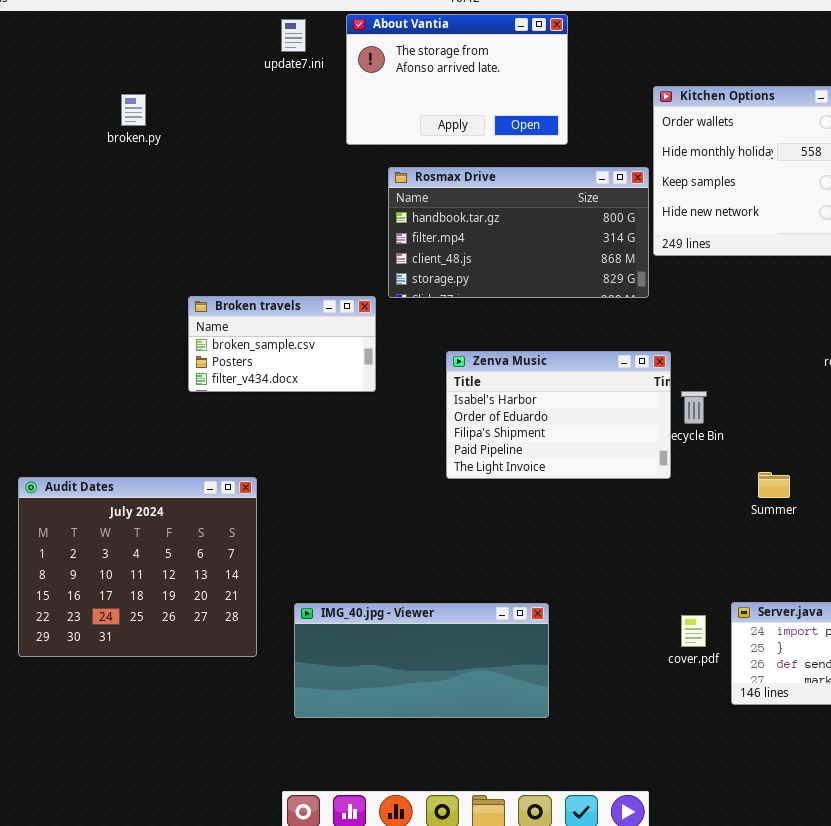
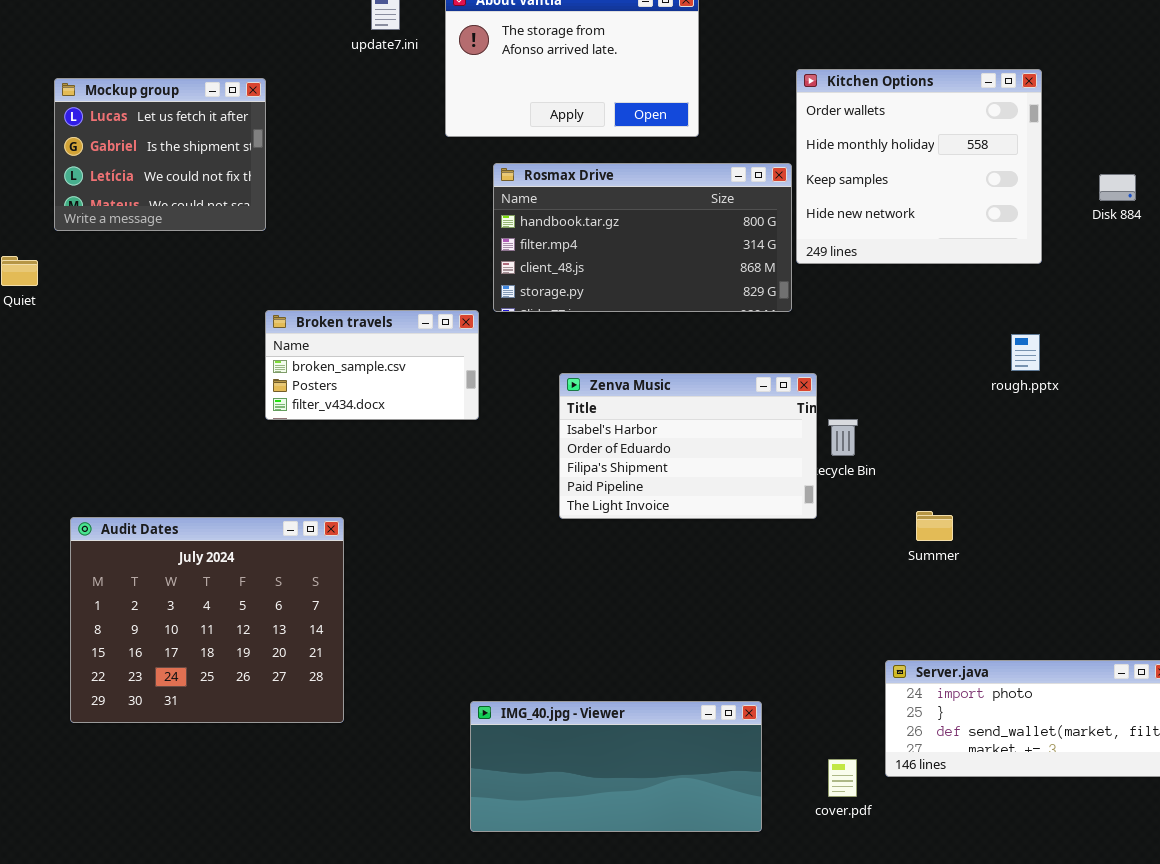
Mockup group: none -> [54,78,266,231], opened
IMG_40.jpg - Viewer: [294,603,549,718] -> [470,701,762,832], moved
cover.pdf: [681,615,706,647] -> [828,759,857,797], moved

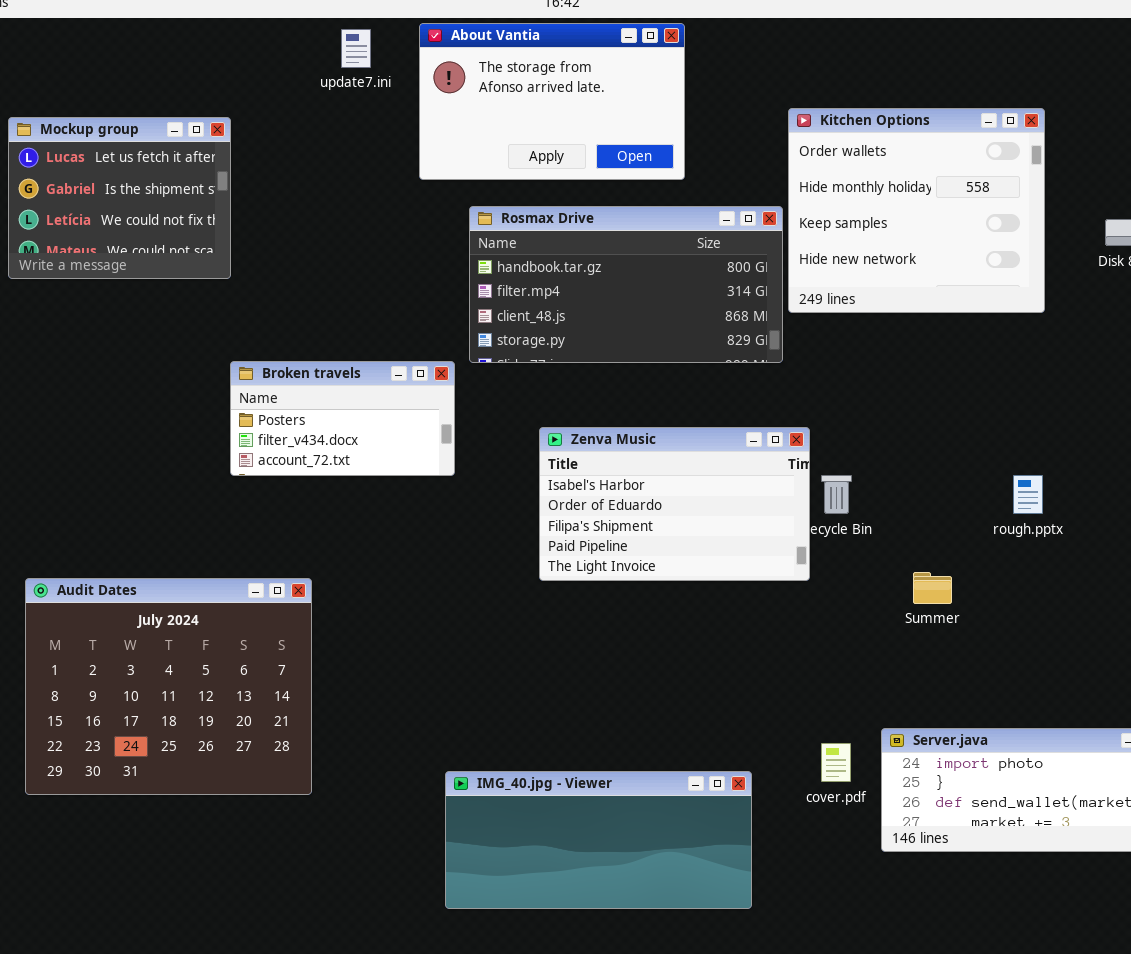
Broken travels: [265,310,479,420] -> [230,361,455,476], scrolled down 1 row
rough.pptx: [1011,334,1040,371] -> [1013,475,1043,514], moved
cover.pdf: [828,759,857,797] -> [821,743,851,782], moved

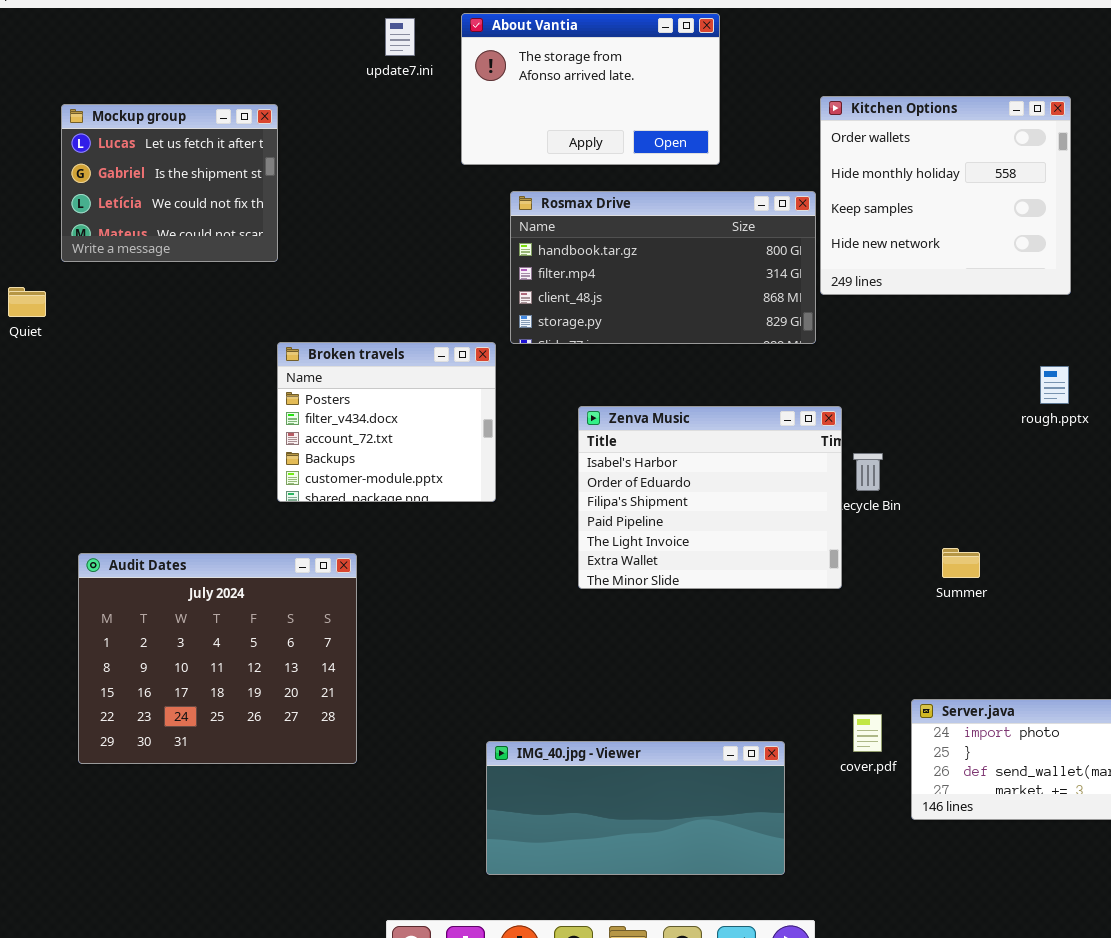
Broken travels: [230,361,455,476] -> [277,342,496,502], resized
Zenva Music: [539,427,810,581] -> [578,406,842,589], resized
rough.pptx: [1013,475,1043,514] -> [1040,366,1069,404], moved

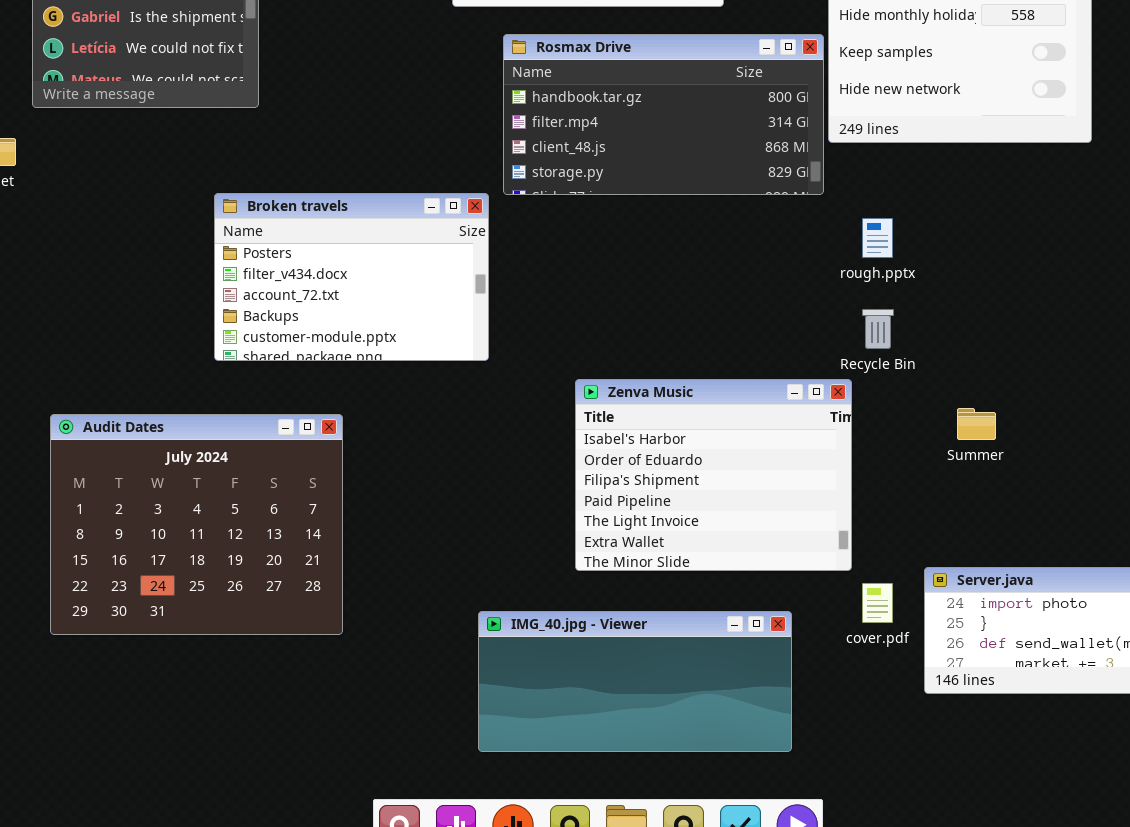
Broken travels: [277,342,496,502] -> [214,193,489,361], resized
rough.pptx: [1040,366,1069,404] -> [862,218,893,258], moved
Zenva Music: [578,406,842,589] -> [575,379,852,571], moved

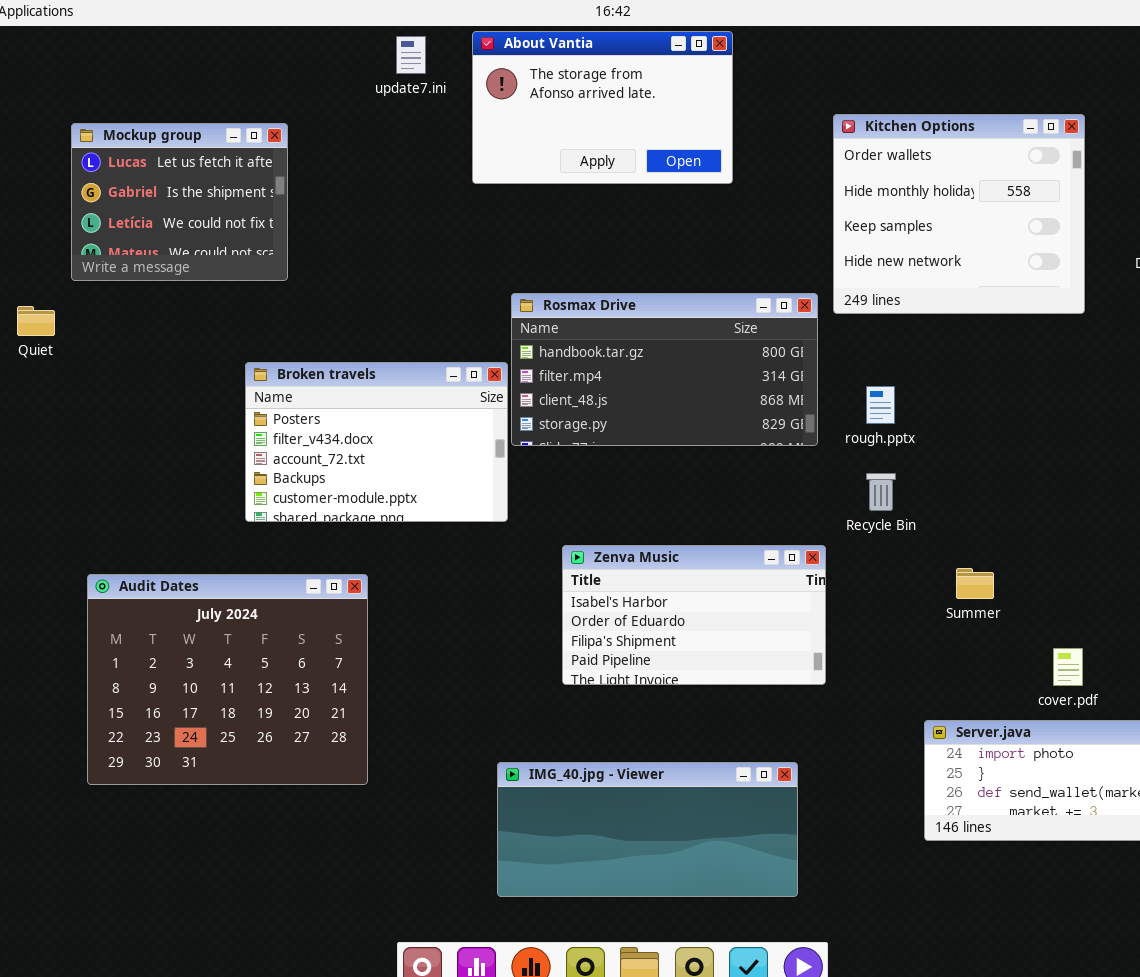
Rosmax Drive: [503,34,824,195] -> [511,293,818,446], moved
Zenva Music: [575,379,852,571] -> [562,545,826,685], moved, resized
cover.pdf: [862,583,893,623] -> [1053,648,1083,686], moved

